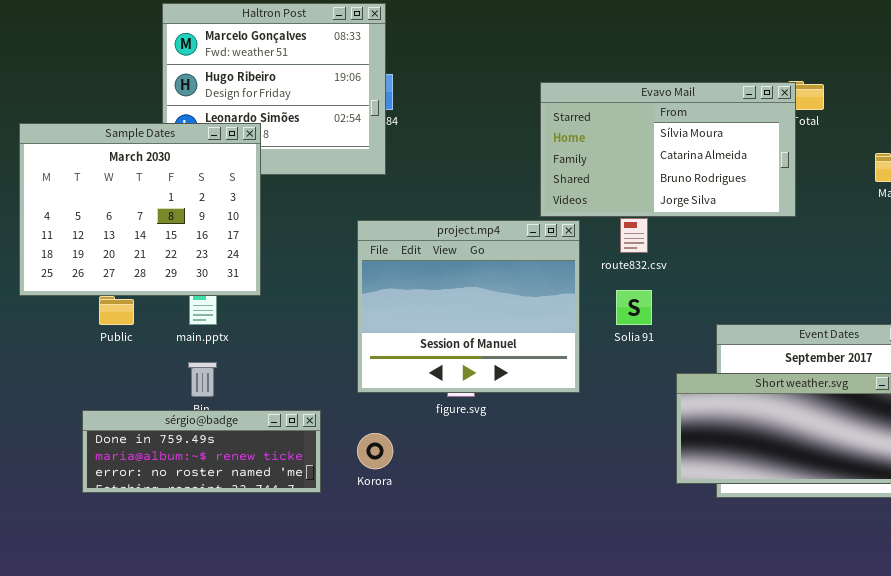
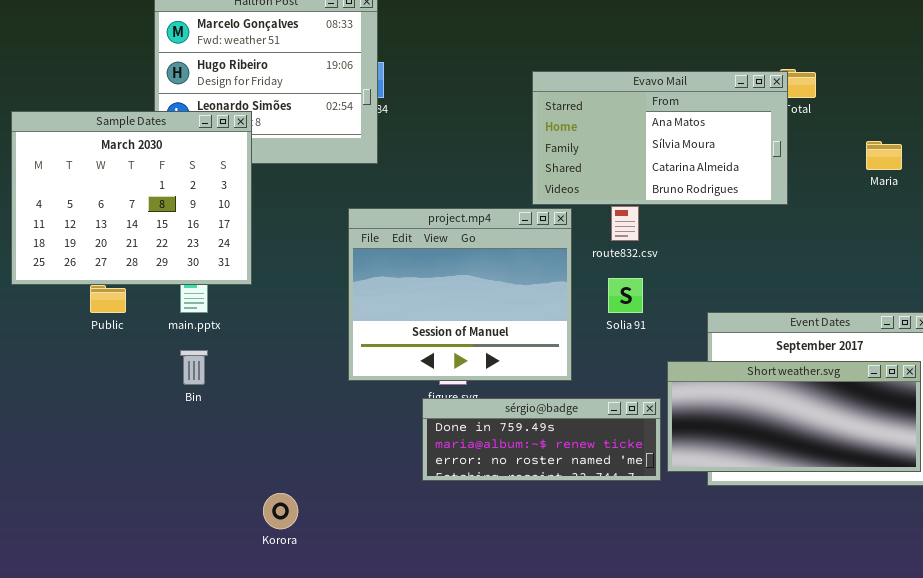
Evavo Mail: [540,82,796,217] -> [532,71,788,205], scrolled up 1 row
sérgio@badge: [82,410,321,493] -> [422,398,661,481], moved
Korora: [357,433,393,469] -> [263,493,298,529], moved

